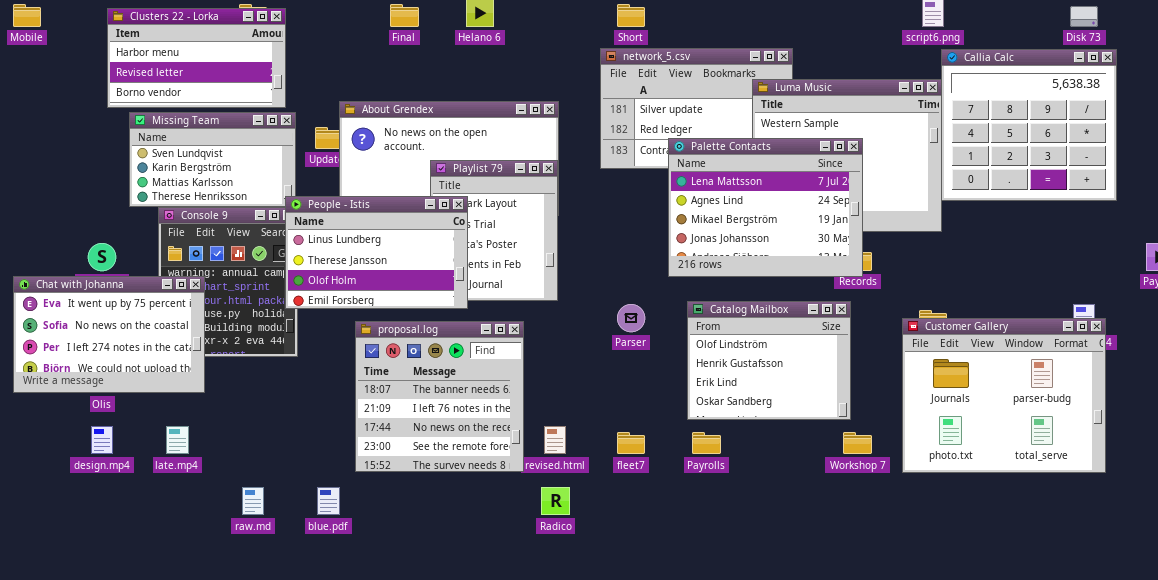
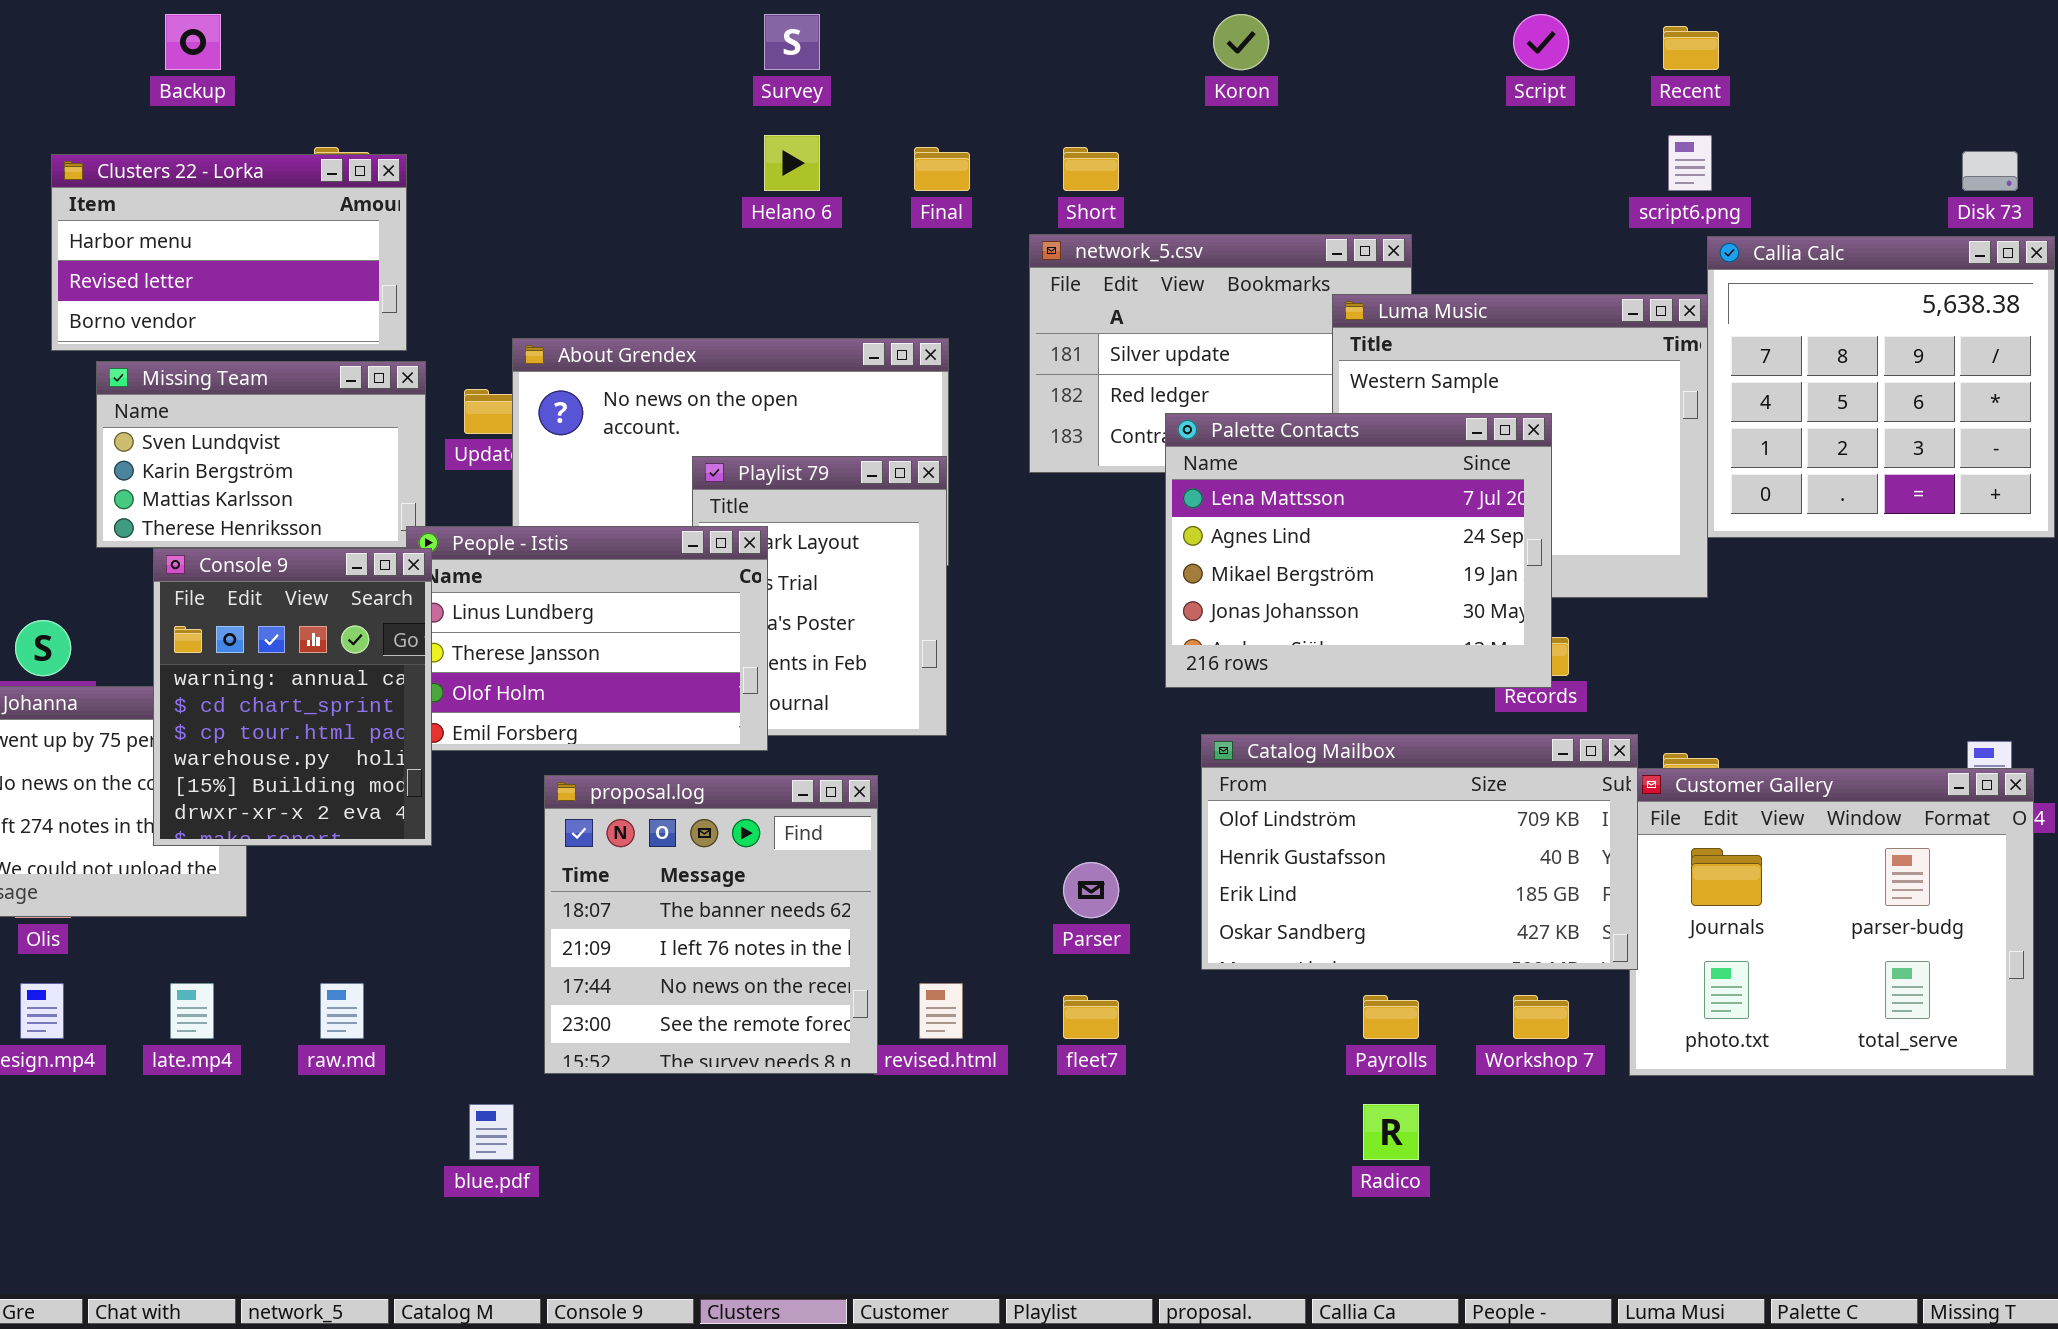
Final: [390,4,419,27] -> [914,147,970,191], moved
Console 9: [158,207,298,357] -> [153,548,432,846], raised
Catalog Mailbox: [687,301,851,420] -> [1201,734,1638,970], resized
Parser: [617,304,645,332] -> [1063,862,1119,918], moved
Payrolls: [692,432,721,454] -> [1363,995,1419,1039], moved
raw.md: [242,487,264,515] -> [320,983,364,1039], moved
Radico: [541,487,570,515] -> [1363,1104,1419,1160], moved

